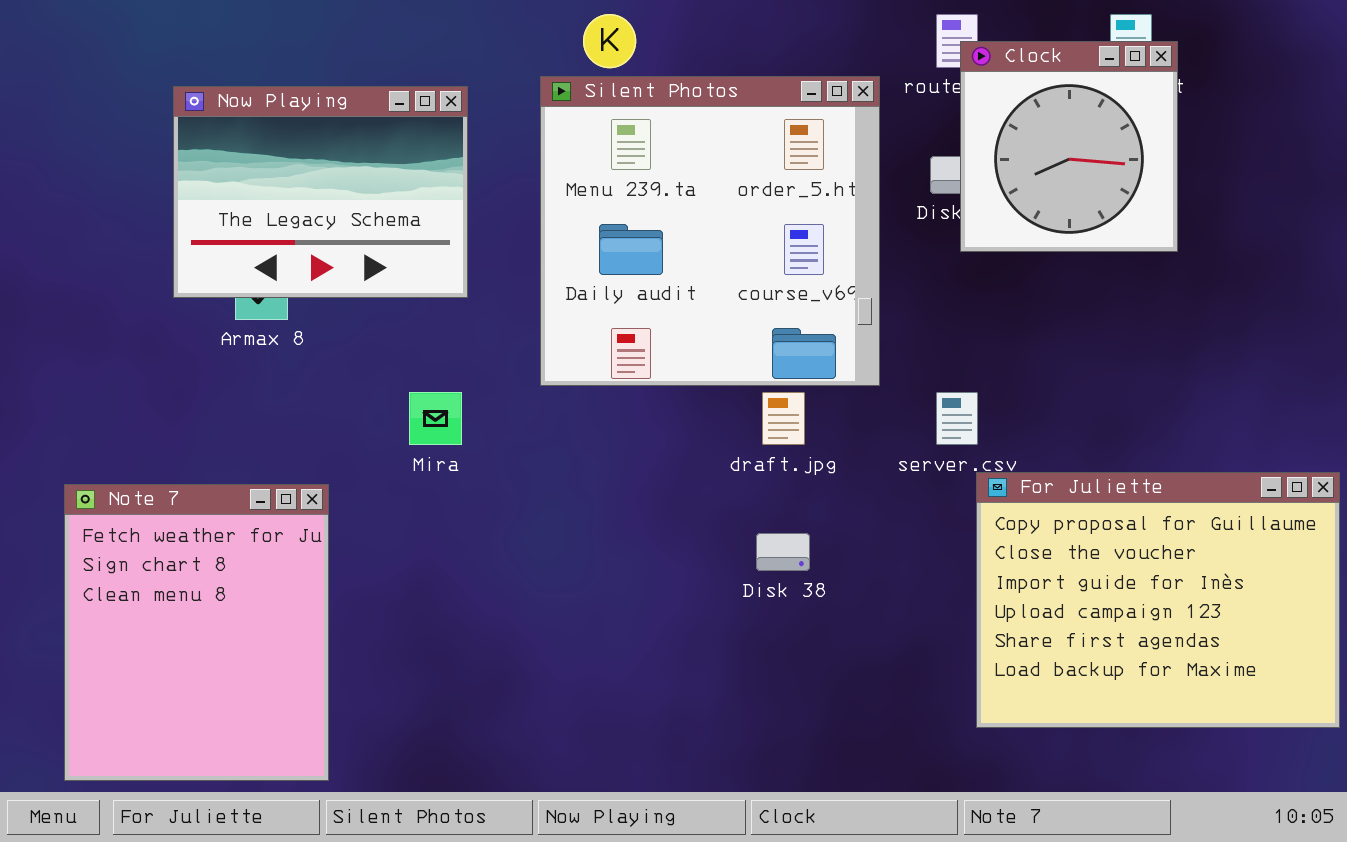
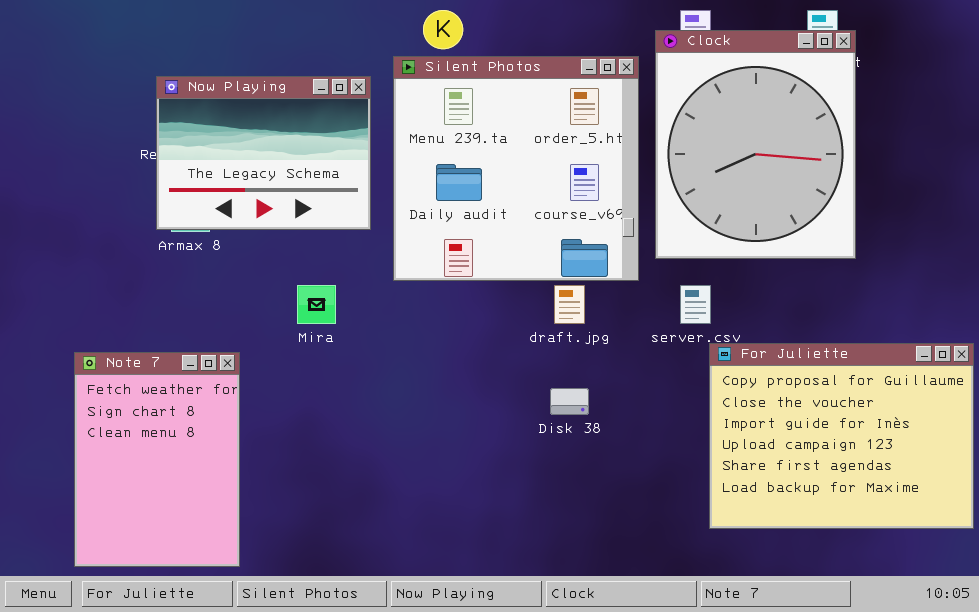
Clock: [960,41,1178,252] -> [655,30,856,259], resized
Now Playing: [173,86,468,298] -> [156,76,371,230], moved
Note 7: [64,484,329,781] -> [74,352,240,567], resized

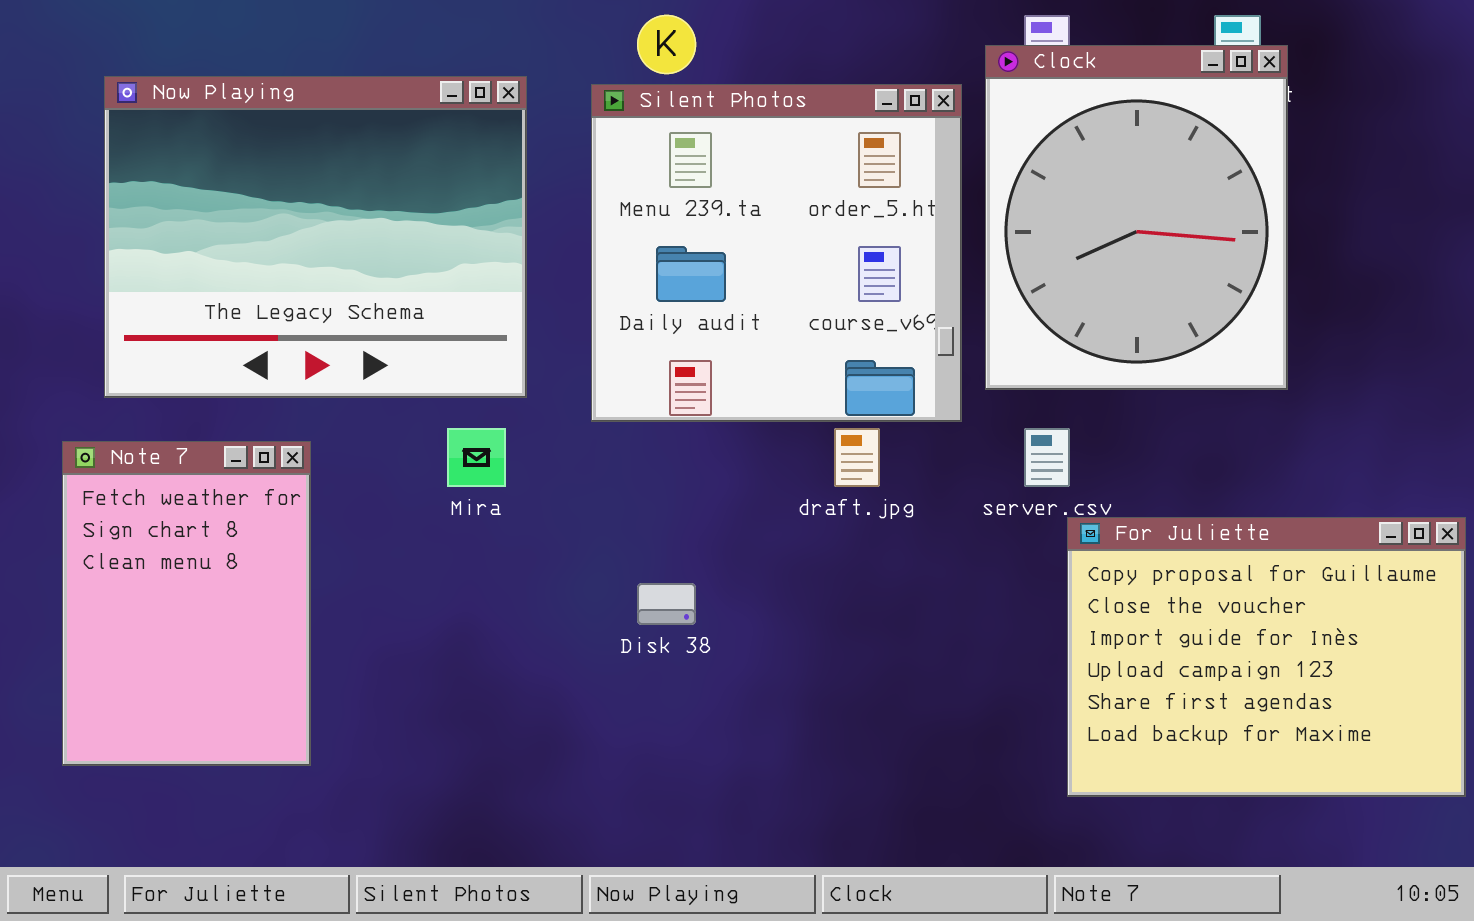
Now Playing: [156,76,371,230] -> [104,76,527,398], moved, resized
Note 7: [74,352,240,567] -> [62,441,311,766], moved
Disk 38: [550,388,589,415] -> [637,583,696,625], moved

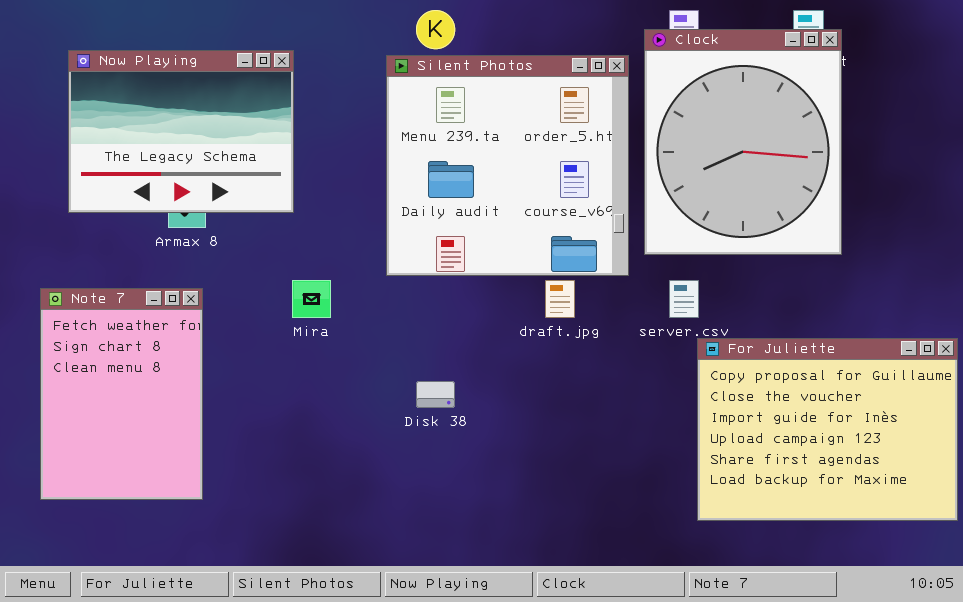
Now Playing: [104,76,527,398] -> [68,50,294,213], resized

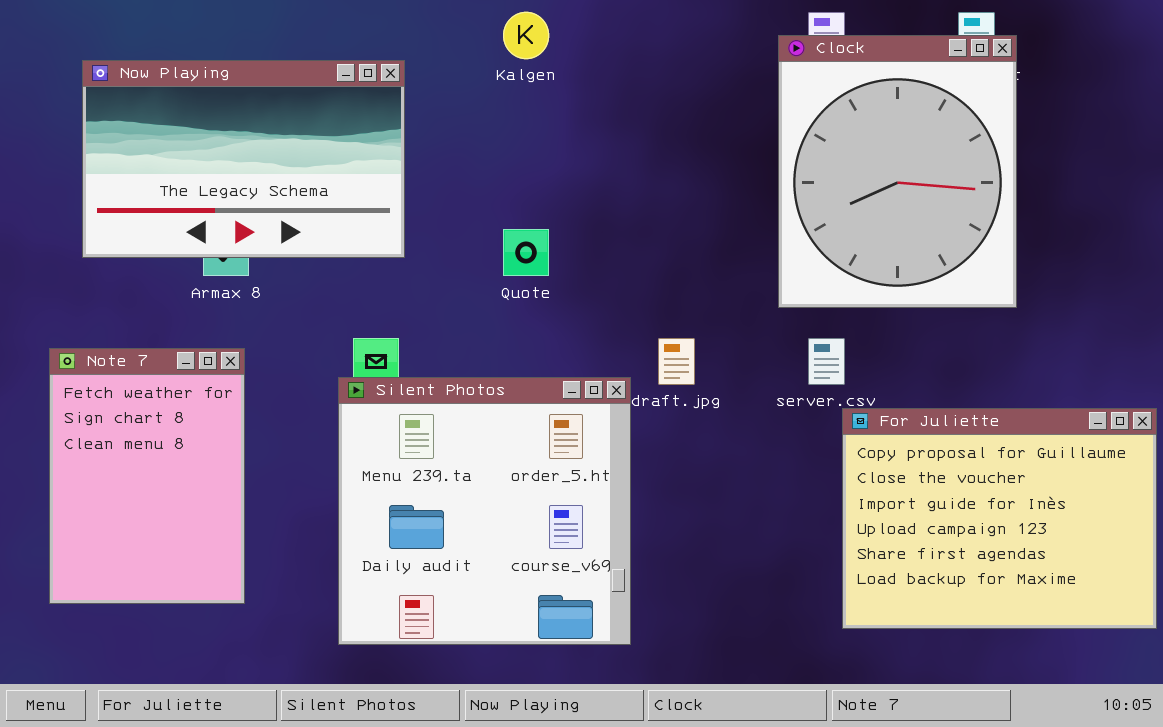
Now Playing: [68,50,294,213] -> [82,60,405,258], resized
Silent Photos: [386,55,629,276] -> [338,377,631,645], moved

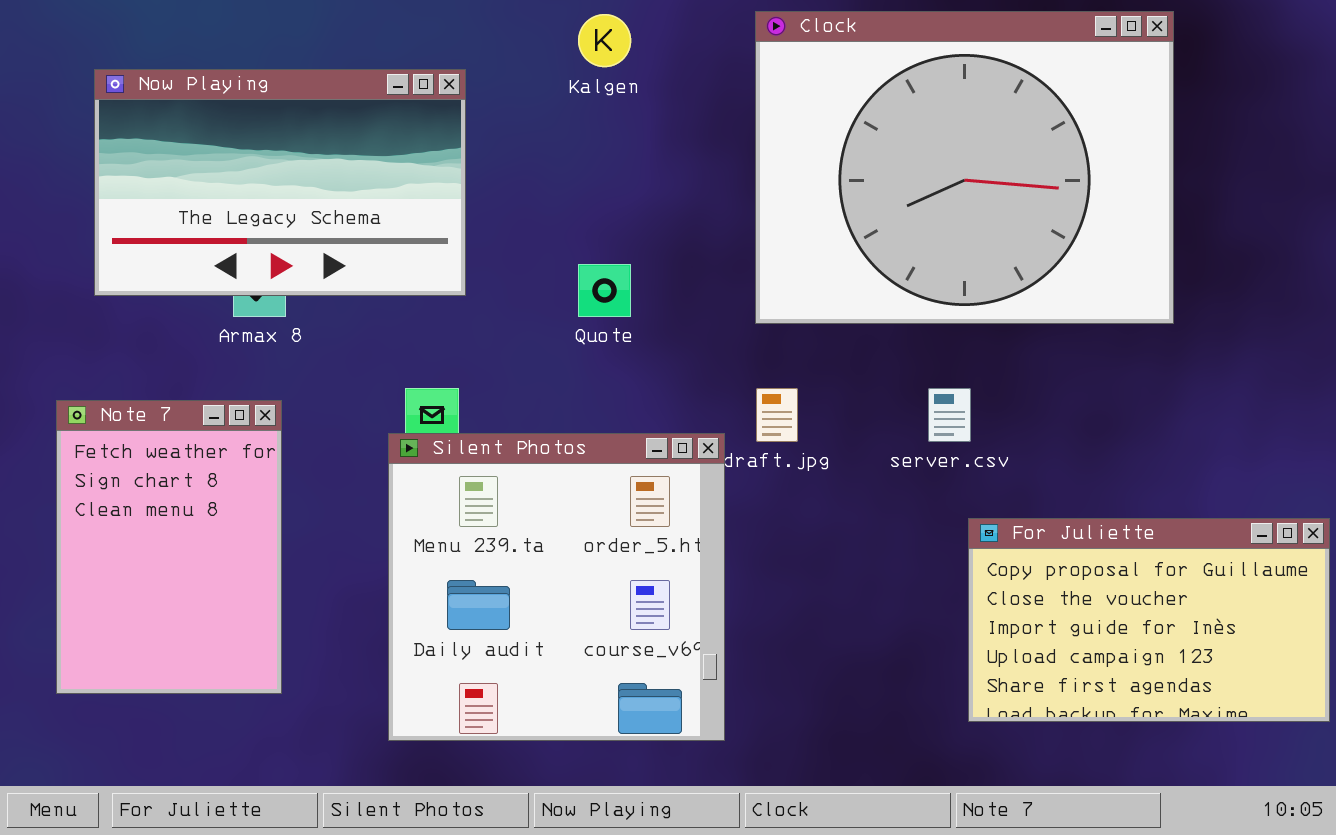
Clock: [778,35,1017,308] -> [755,11,1174,324], moved, resized
For Juliette: [842,408,1157,629] -> [968,518,1330,722], resized

